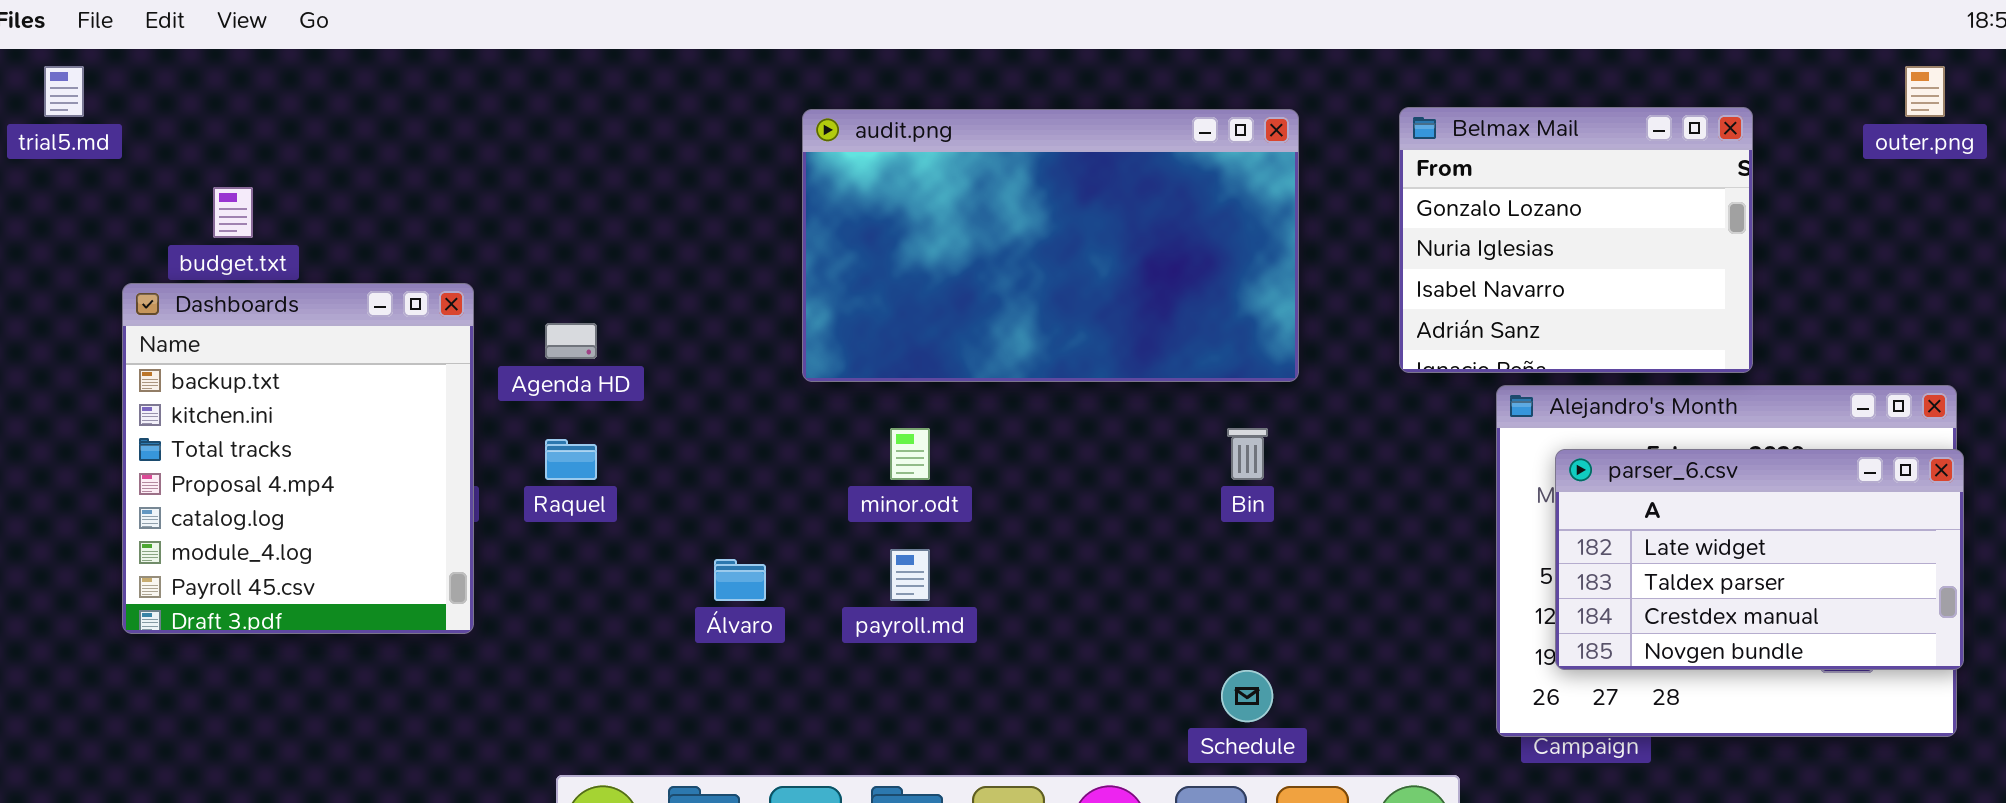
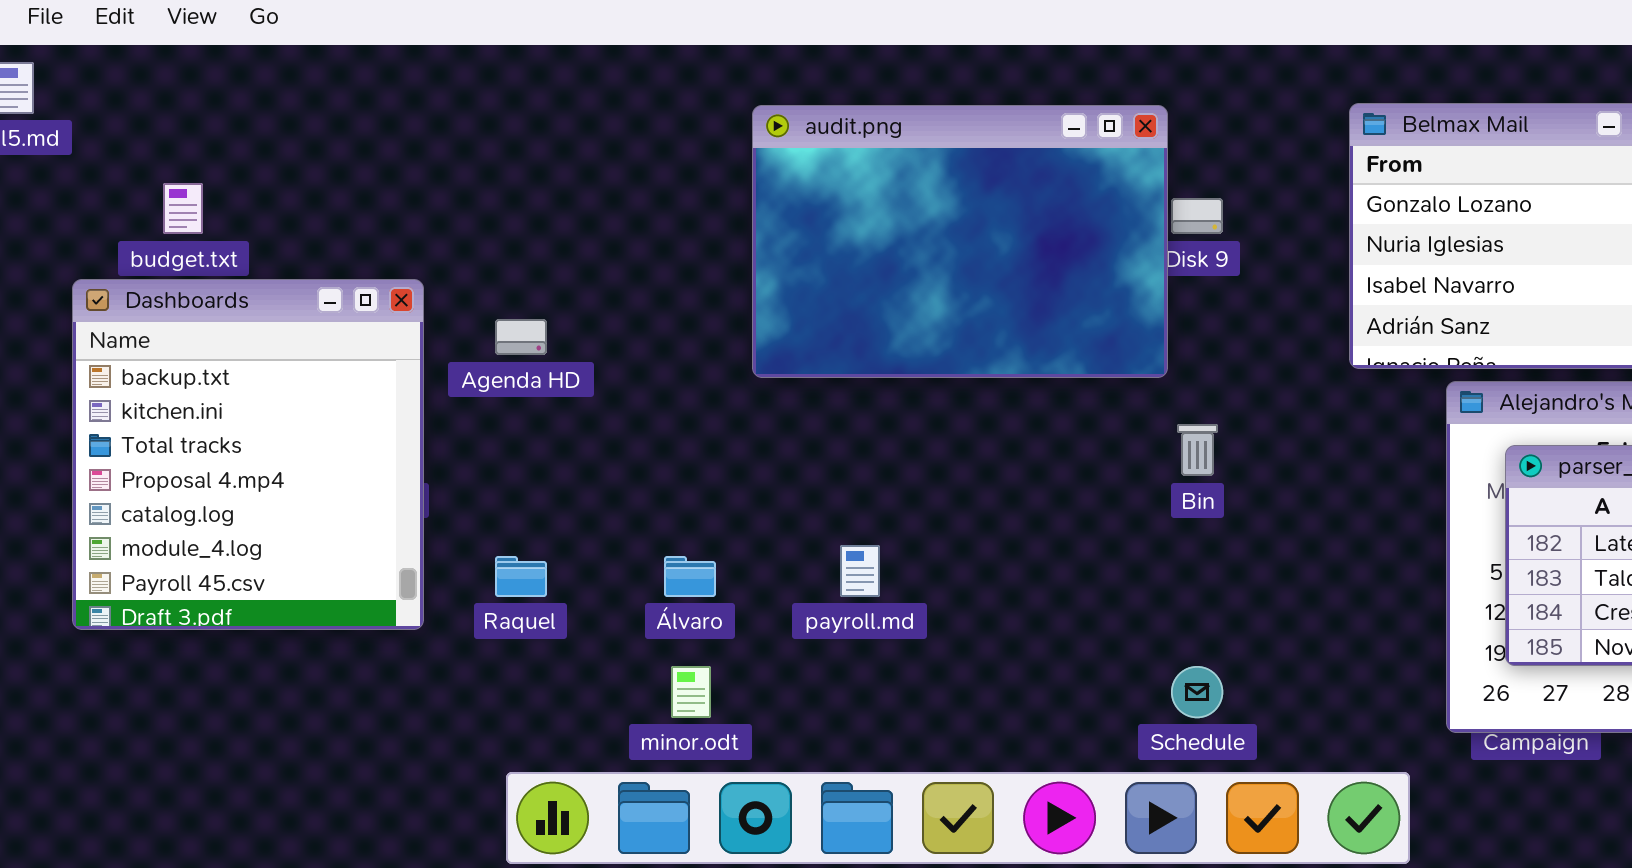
audit.png: [802,109,1299,382] -> [752,105,1168,378], resized
minor.odt: [890,428,930,480] -> [671,666,711,718], moved
Raquel: [545,439,597,480] -> [495,556,547,597], moved

